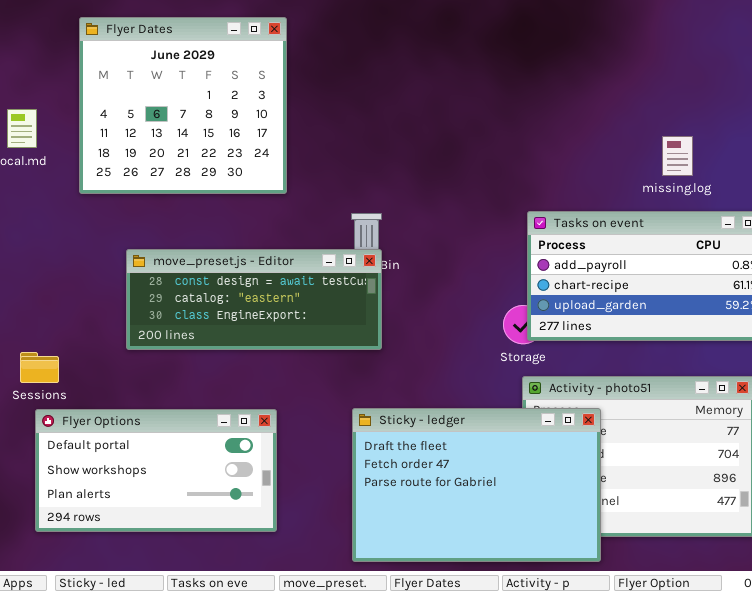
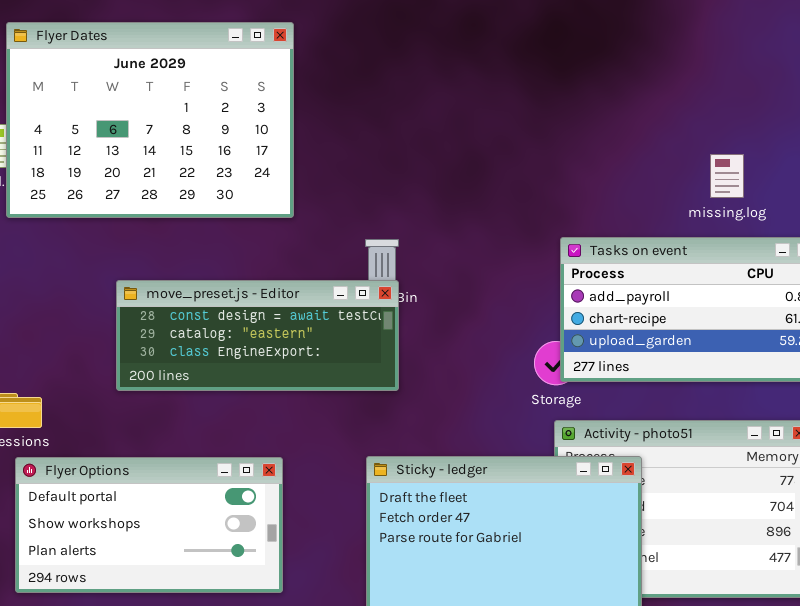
Flyer Dates: [79,17,287,194] -> [6,22,294,218], resized

